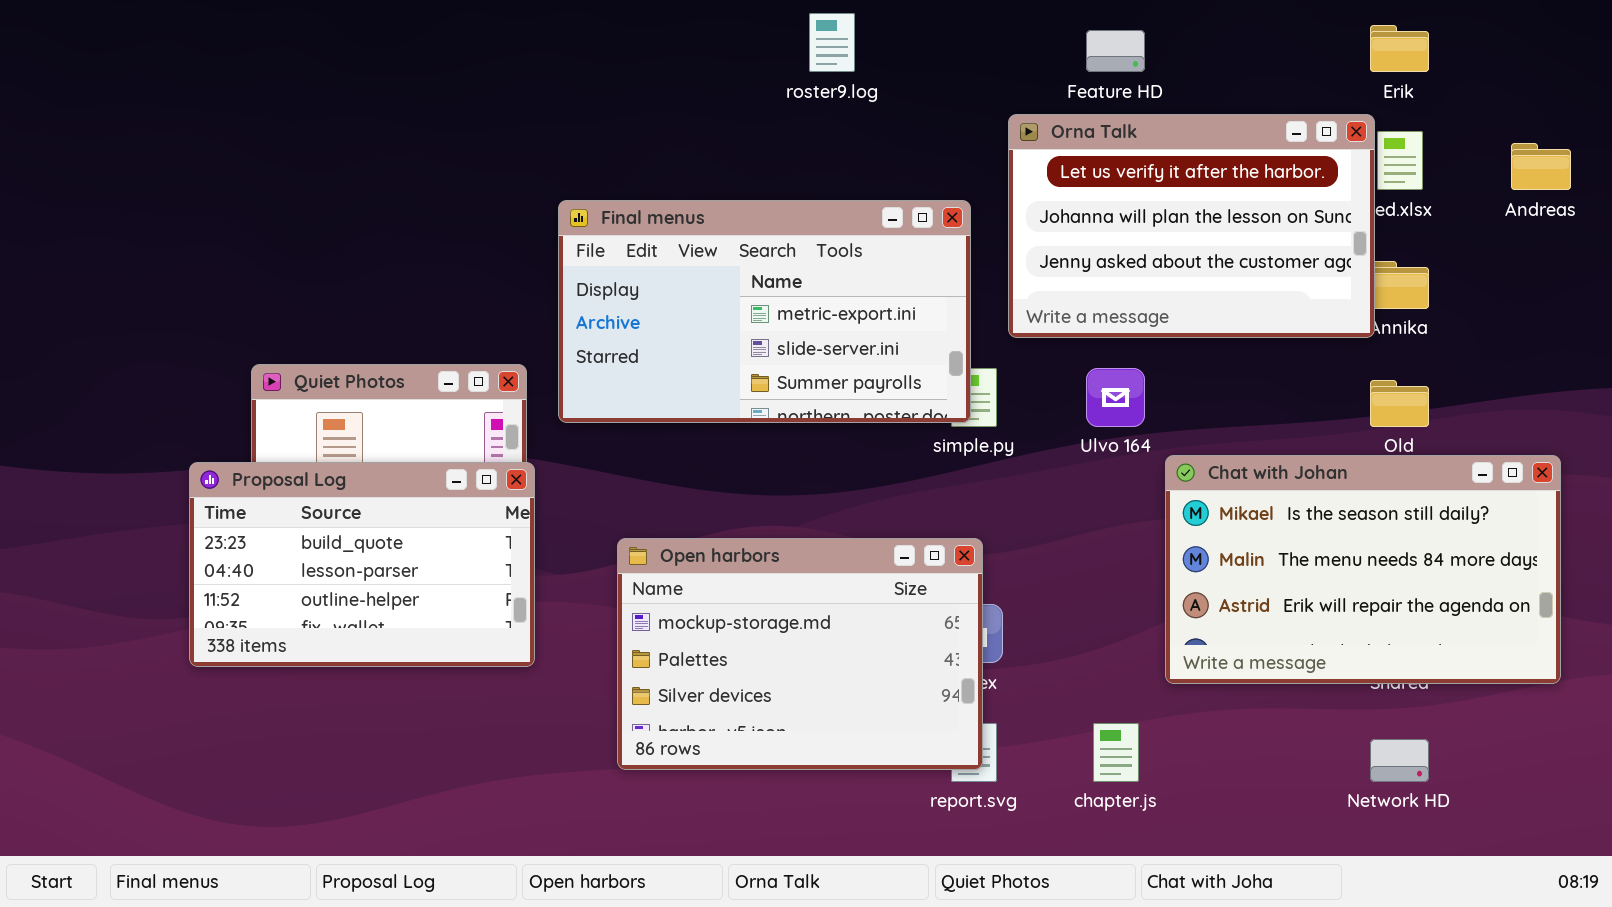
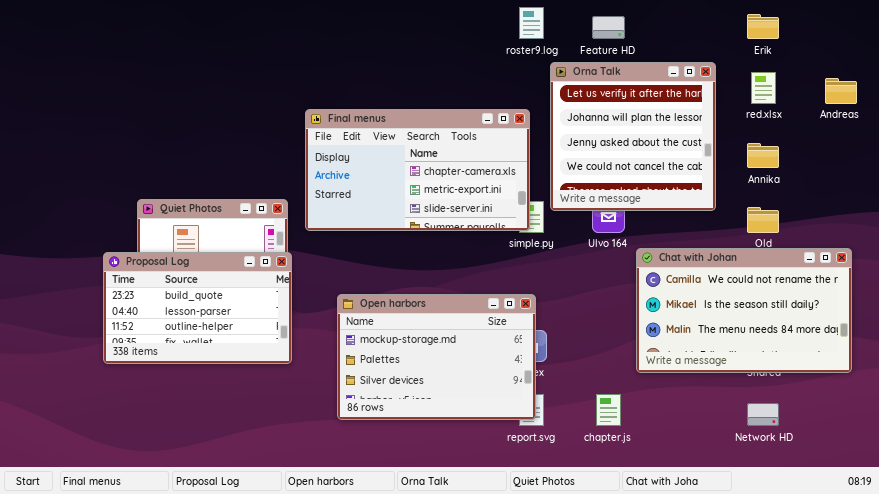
roster9.log: [809,13,855,72] -> [519,7,544,39], moved
Orna Talk: [1008,114,1375,338] -> [550,62,716,211], resized
Final menus: [558,200,971,423] -> [305,109,530,231], scrolled up 1 row
Chat with Johan: [1165,455,1561,684] -> [636,248,852,373], scrolled up 1 row

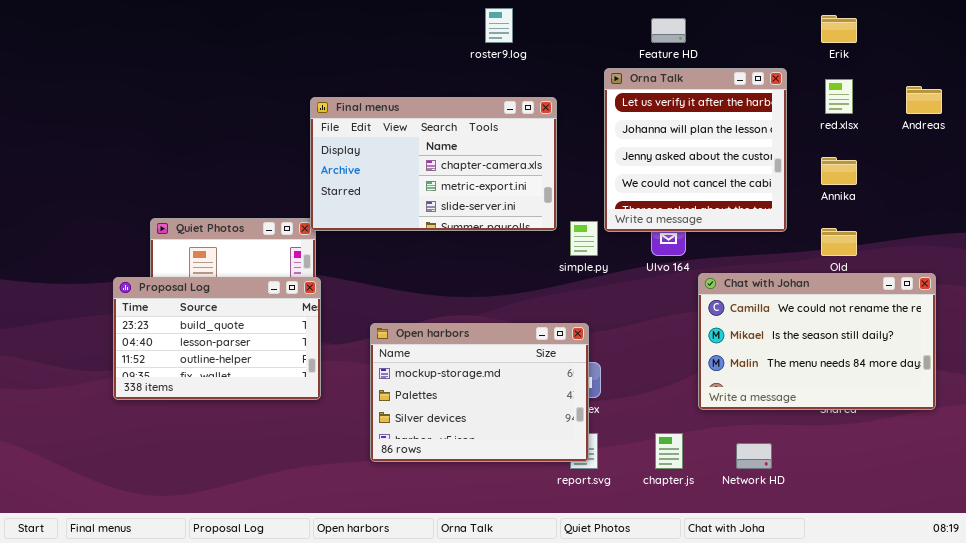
roster9.log: [519,7,544,39] -> [485,8,513,43], moved
Final menus: [305,109,530,231] -> [310,97,557,231], moved
Network HD: [747,403,779,426] -> [736,443,772,469], moved

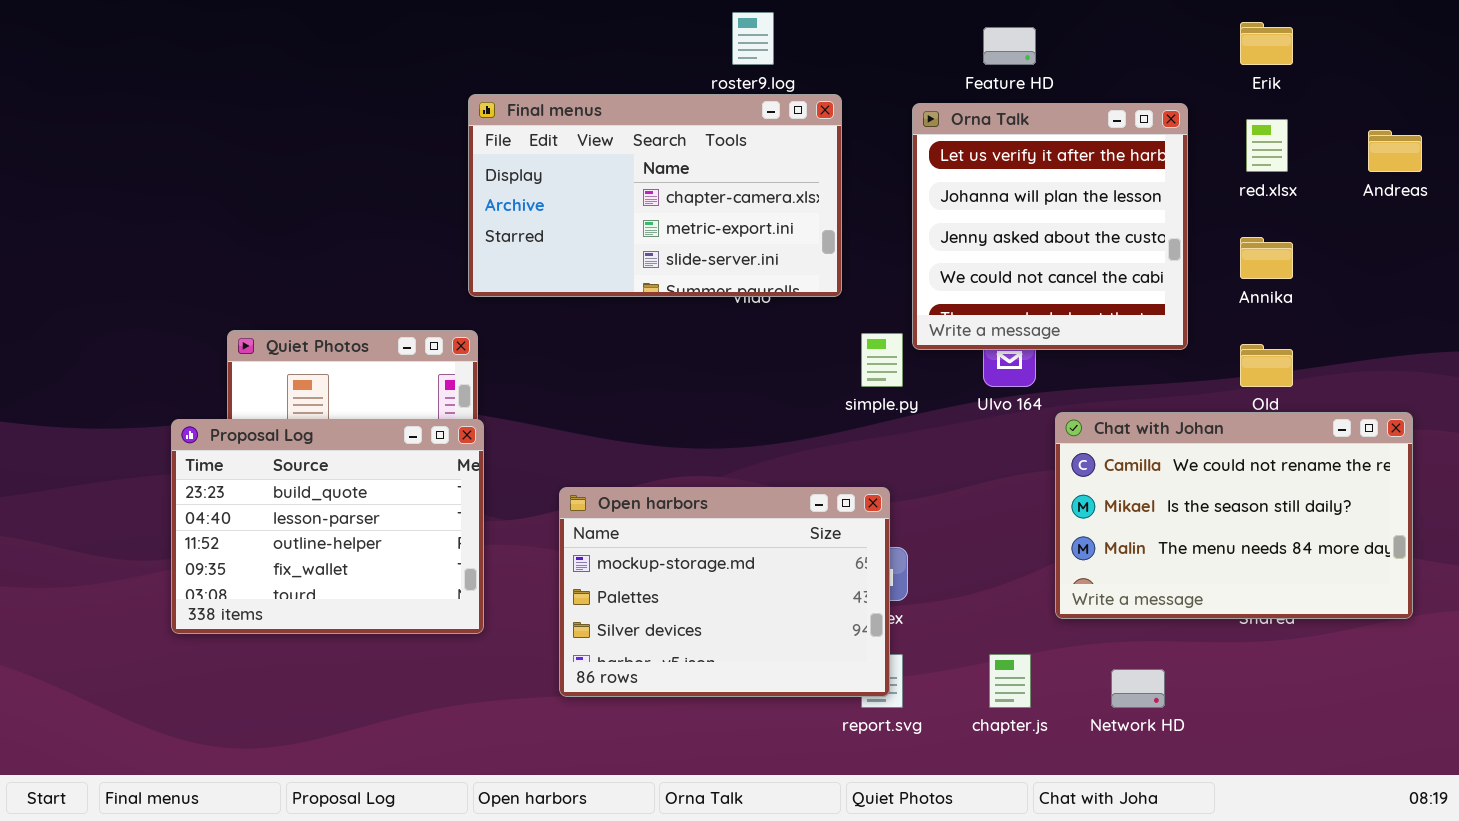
Final menus: [310,97,557,231] -> [468,94,842,297], moved
Proposal Log: [113,277,321,400] -> [171,419,484,634], resized

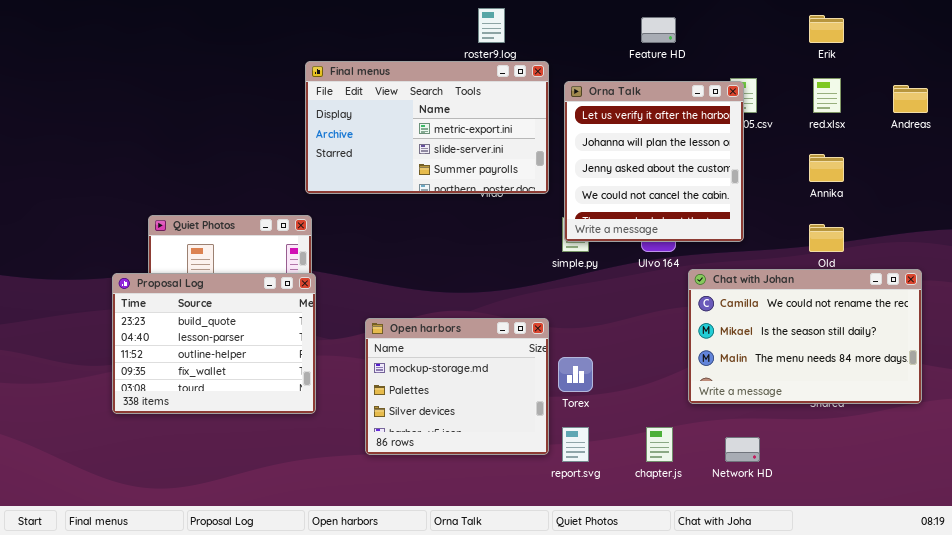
Final menus: [468,94,842,297] -> [305,61,549,194], scrolled down 1 row
Orna Talk: [912,103,1188,350] -> [564,81,744,242], moved
Open harbors: [559,487,890,697] -> [365,318,549,455], resized

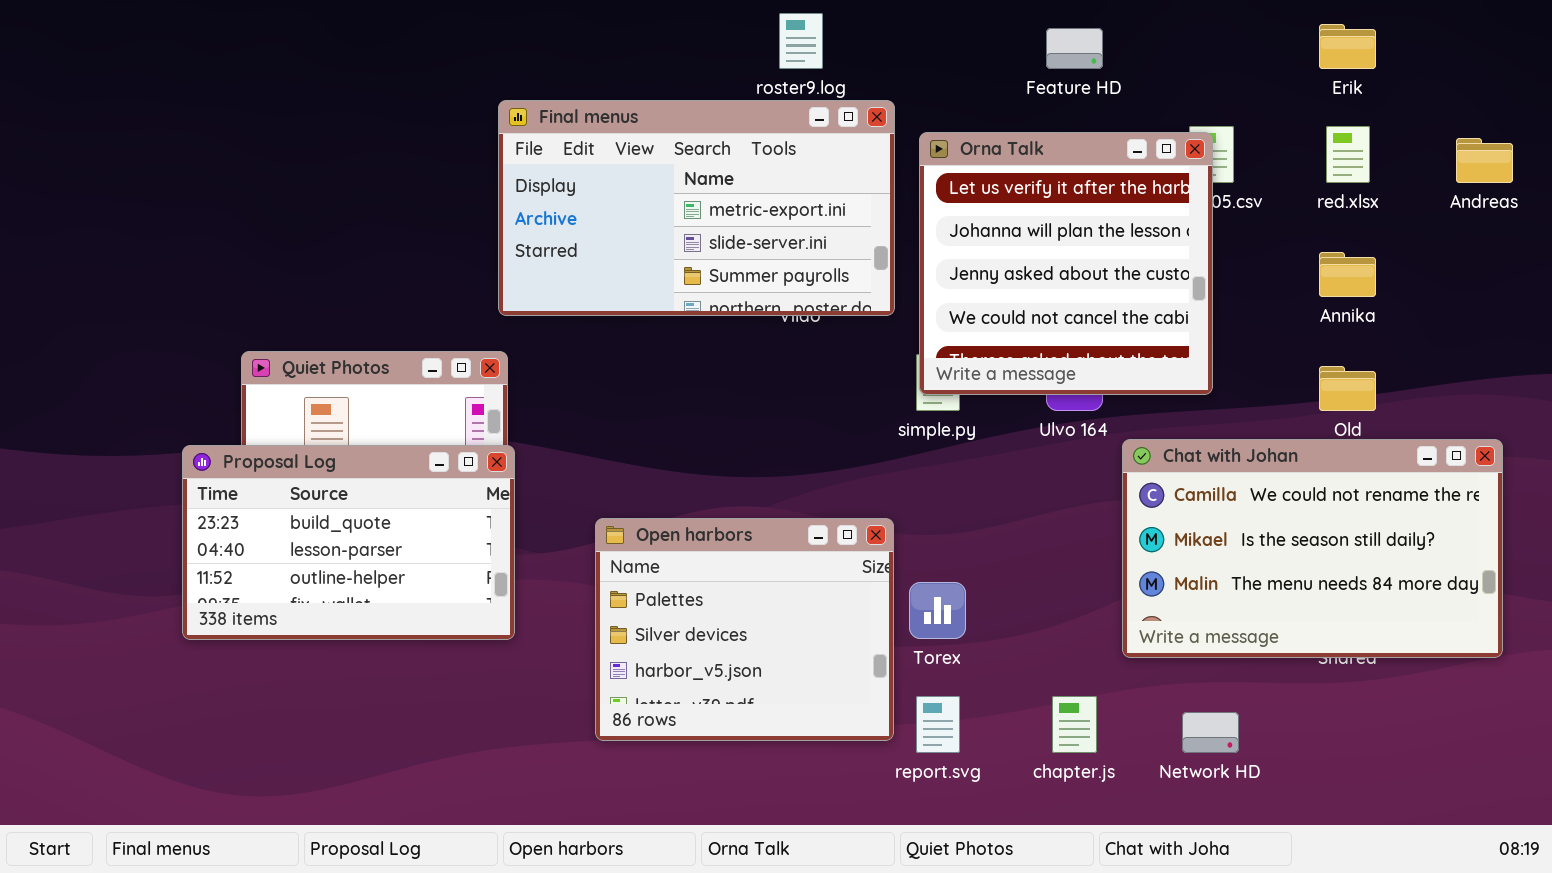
Proposal Log: [112,273,316,414] -> [182,445,515,640], resized
Open harbors: [365,318,549,455] -> [595,518,894,741], scrolled down 1 row

